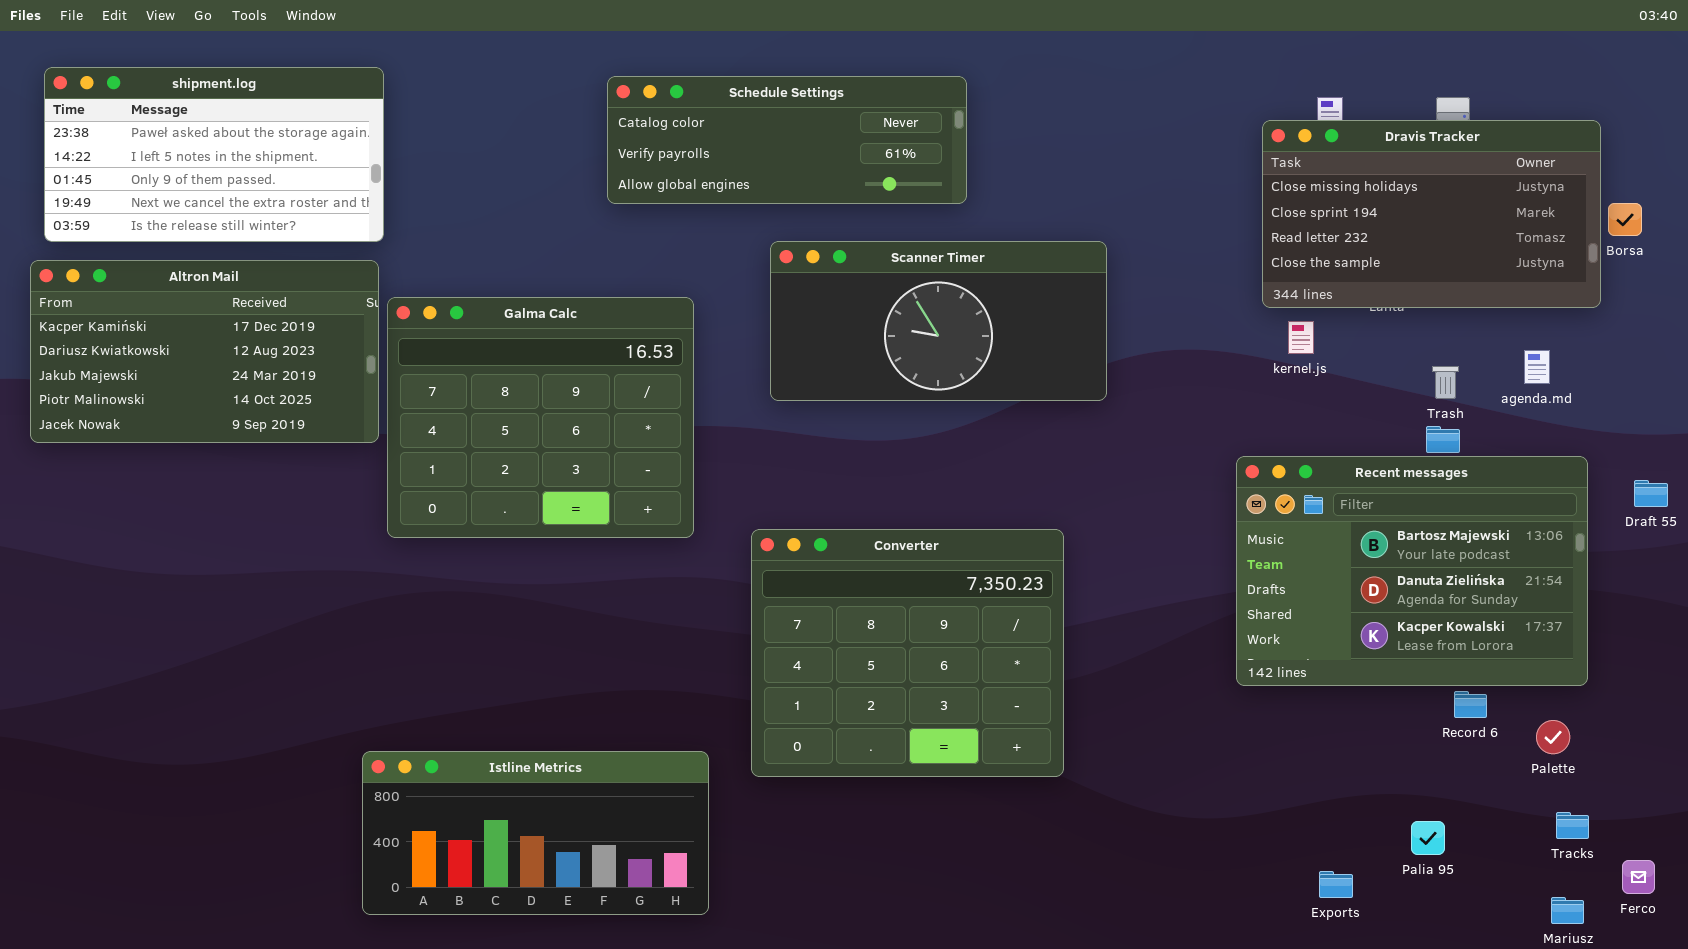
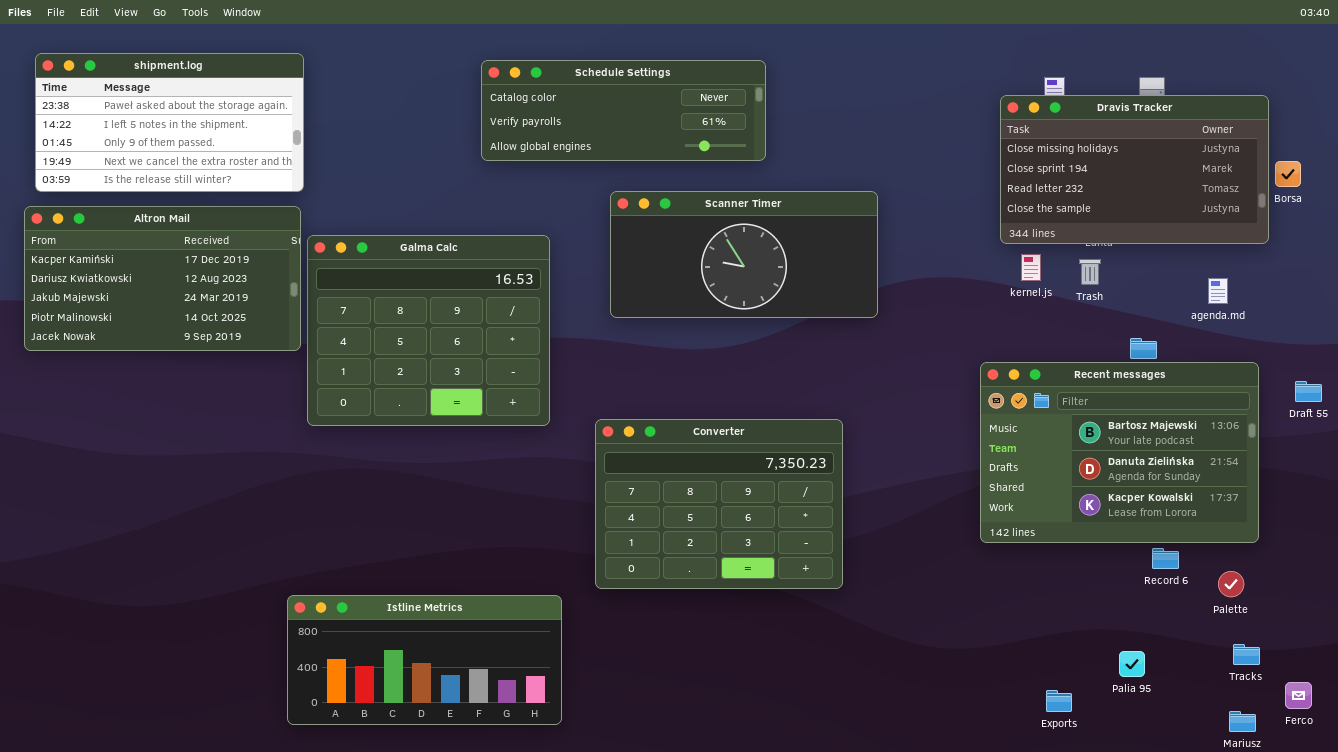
Trash: [1432,366,1459,399] -> [1079,259,1101,285], moved
Converter: [751,529,1064,777] -> [595,419,843,589], resized

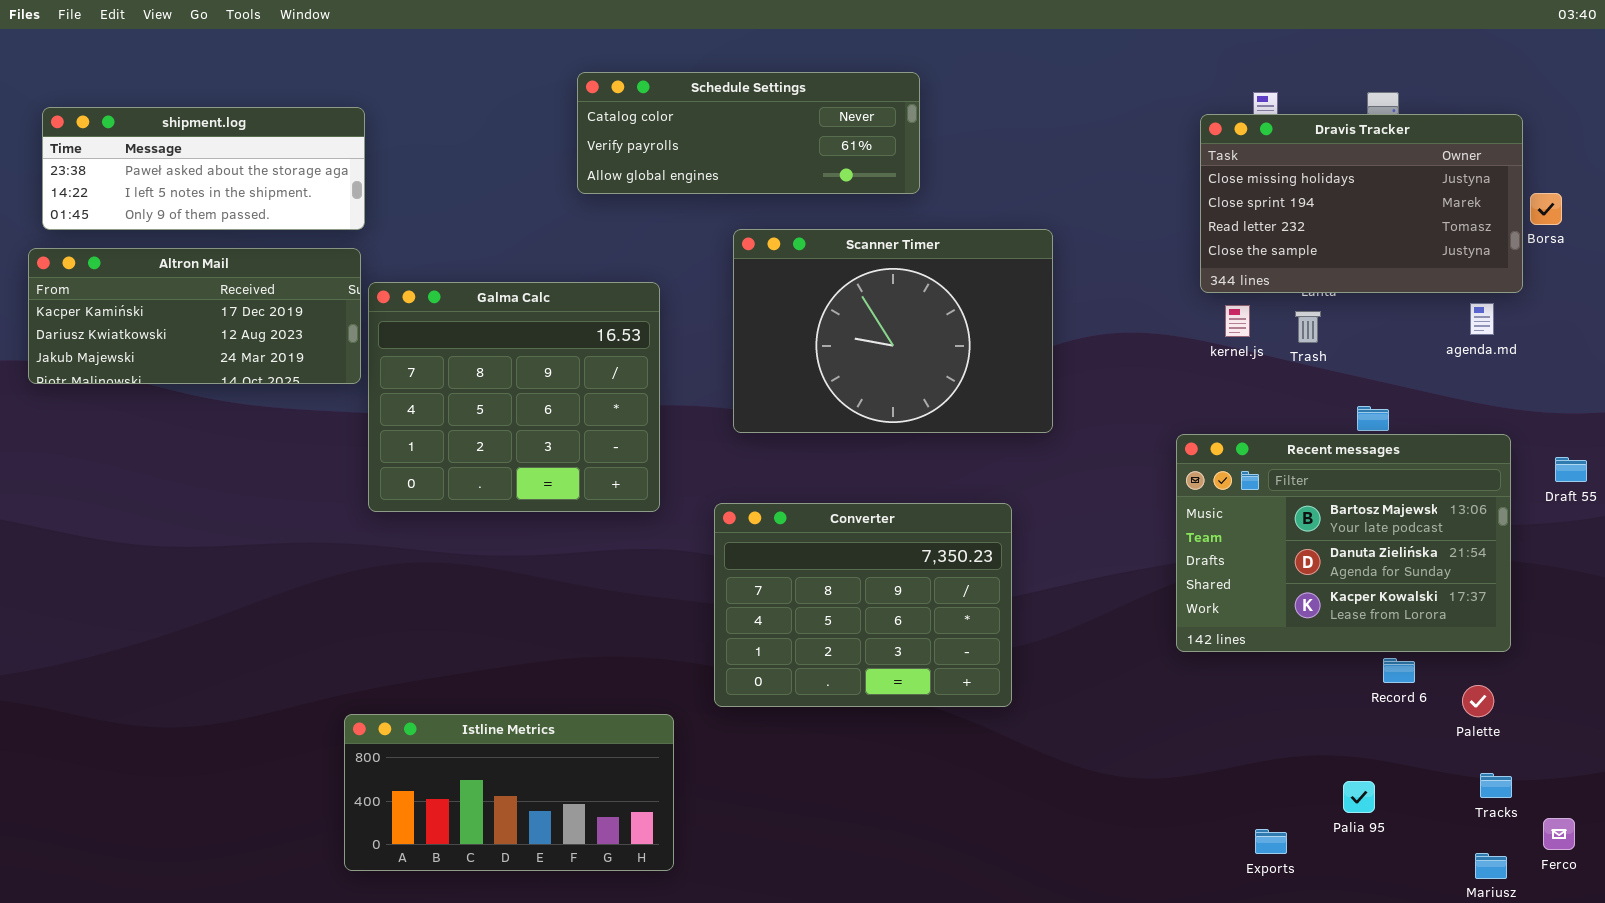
shipment.log: [35,53,304,192] -> [42,107,365,230], resized
Scanner Timer: [610,191,878,318] -> [733,229,1053,433], resized
Altron Mail: [24,206,301,351] -> [28,248,361,384], resized
agenda.md: [1208,278,1228,304] -> [1470,303,1494,335], moved

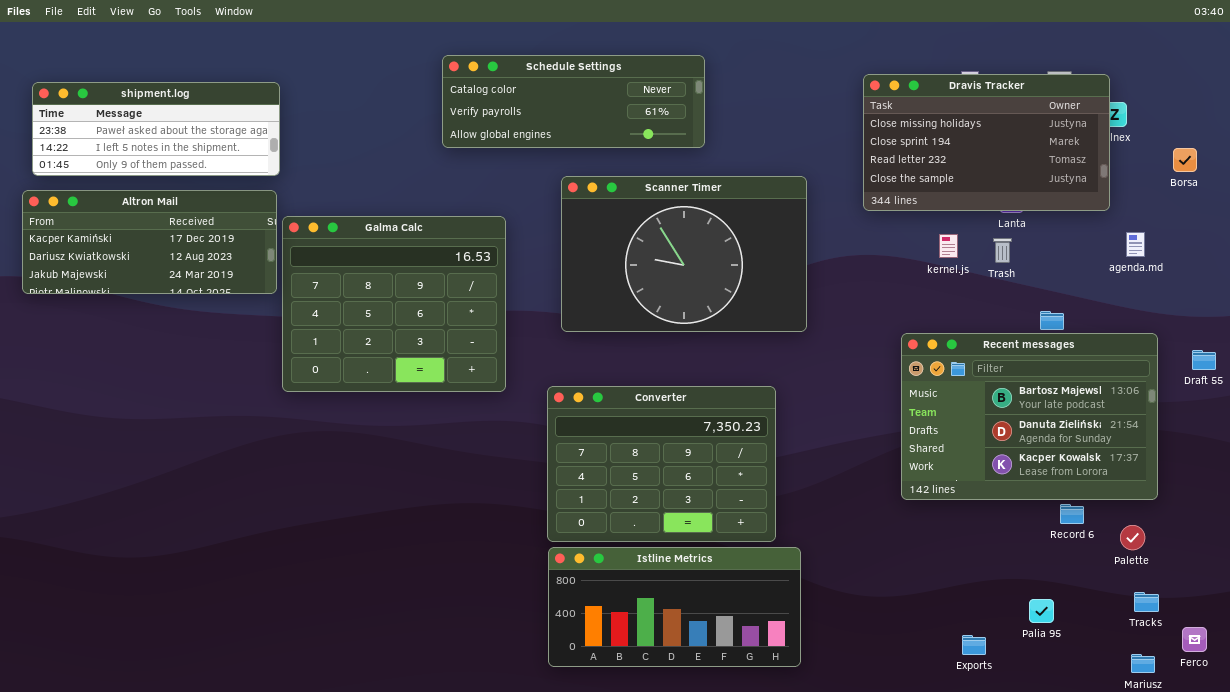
Dravis Tracker: [1200,114,1523,293] -> [863,74,1110,211], moved
Istline Metrics: [344,714,674,871] -> [548,547,801,667], moved

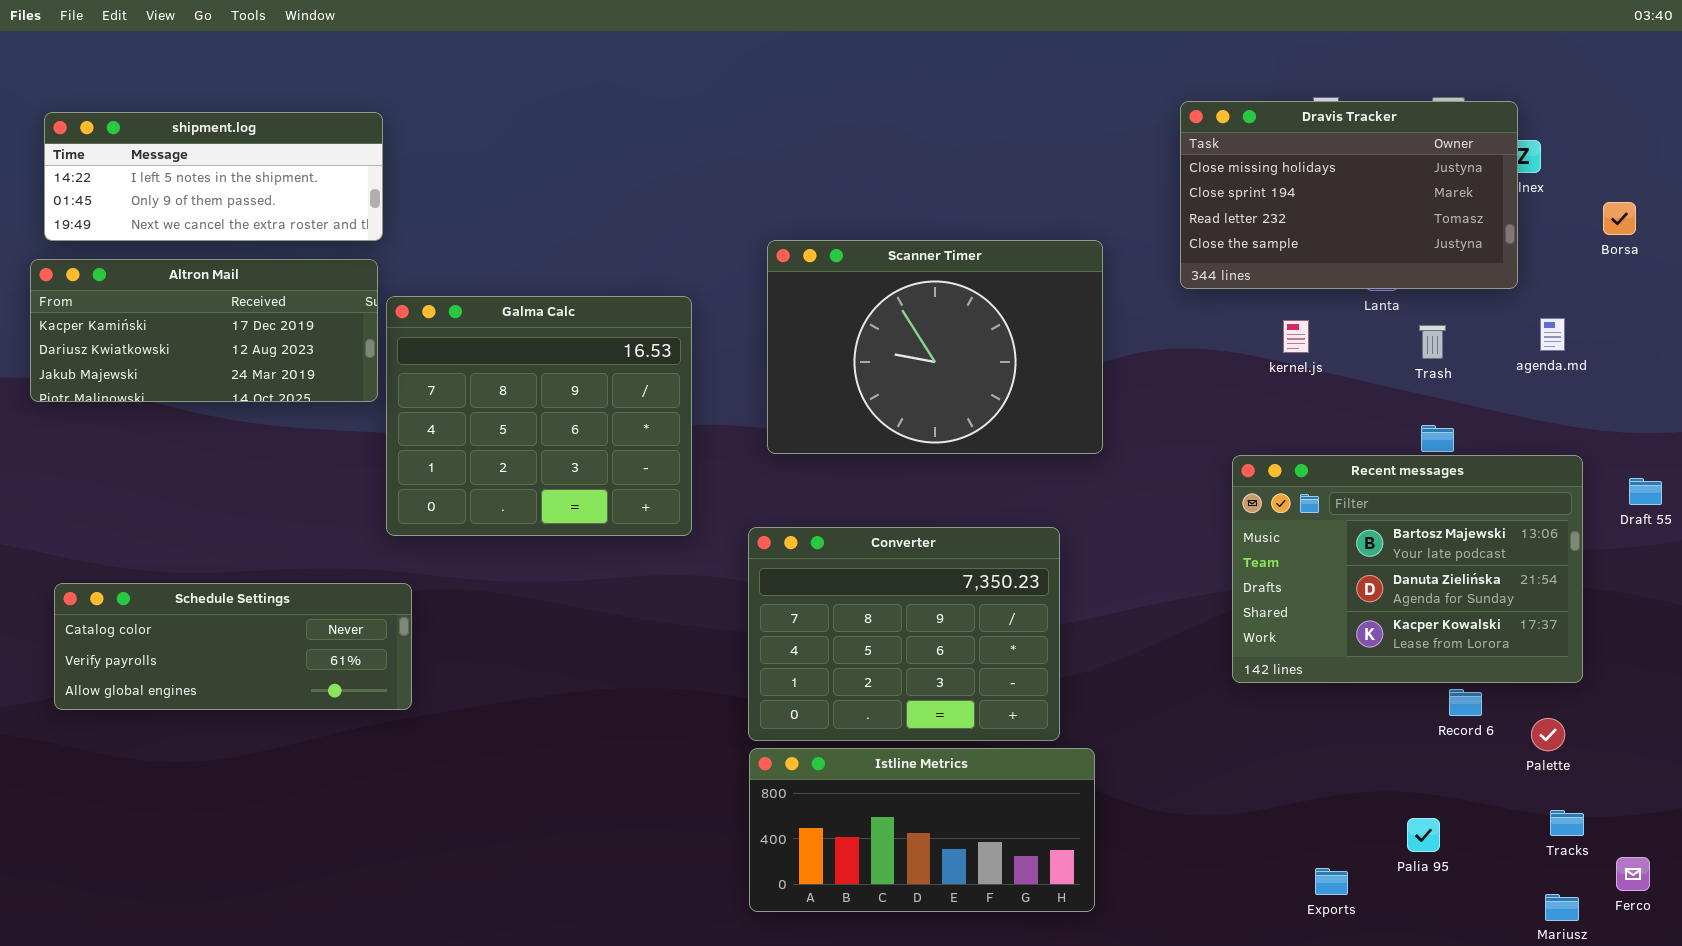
Schedule Settings: [442,55,705,148] -> [54,583,412,710], moved
shipment.log: [32,82,280,176] -> [44,112,383,241], scrolled down 1 row
Trash: [993,238,1012,263] -> [1419,325,1446,359], moved

